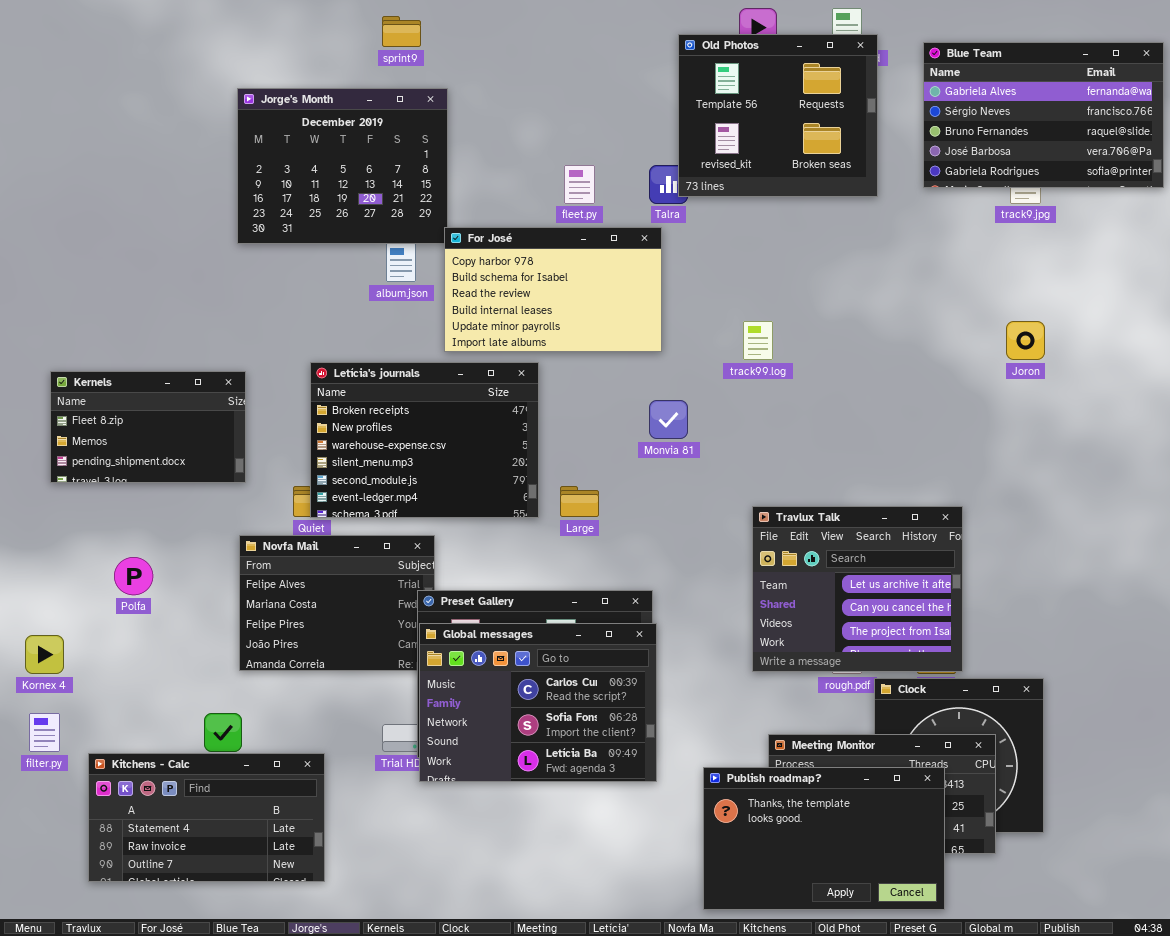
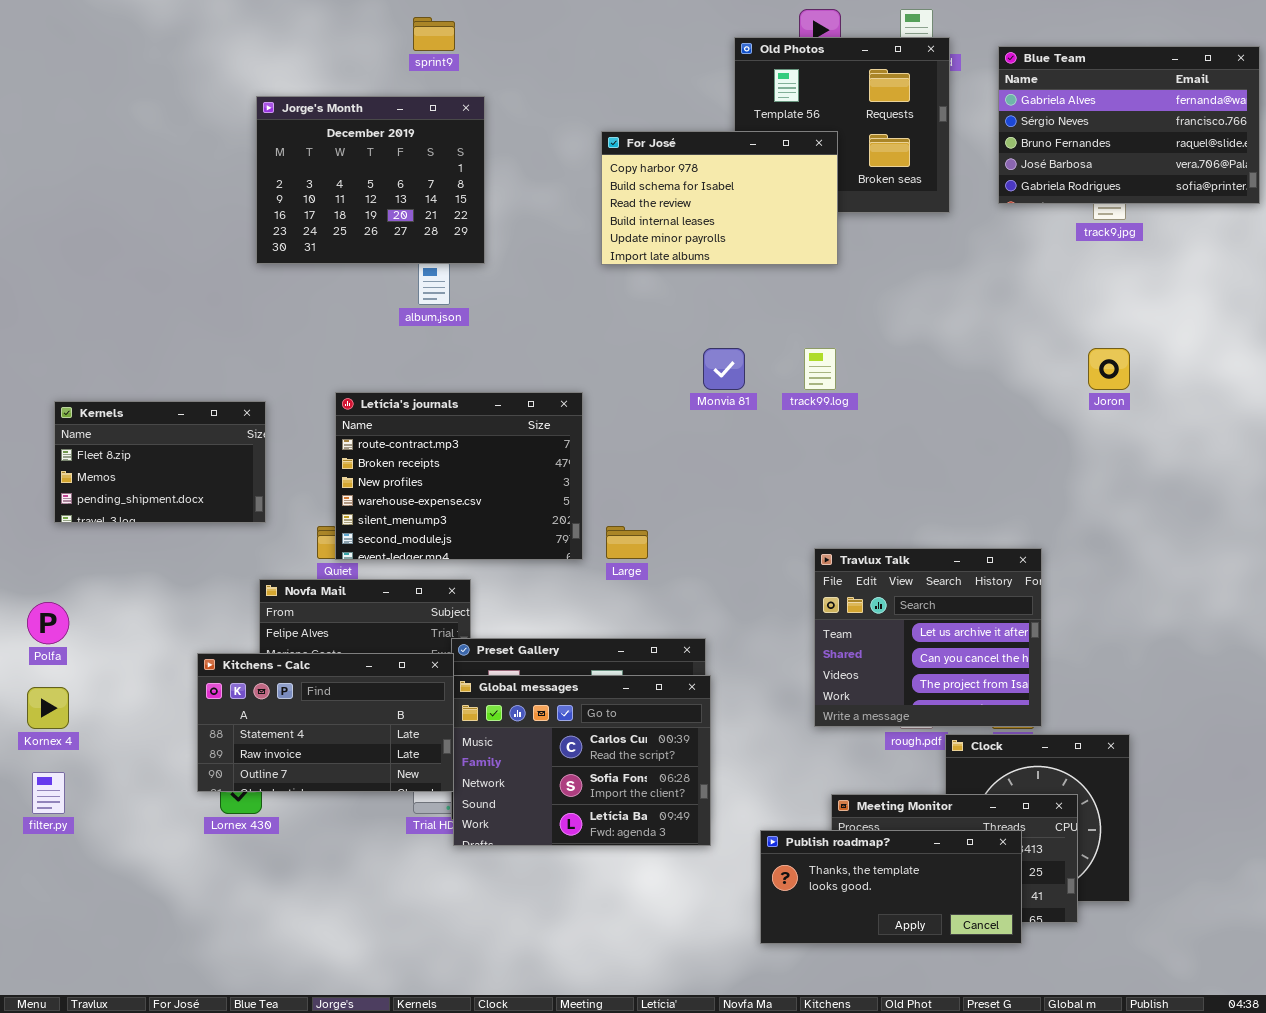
For José: [444,227,662,352] -> [601,131,838,265], moved
Letícia's journals: [310,362,539,518] -> [335,392,583,560], scrolled up 1 row
Monvia 81: [649,400,688,439] -> [703,348,745,390], moved
Polfa: [114,557,153,595] -> [27,602,69,644], moved
Kitchens - Calc: [88,753,325,882] -> [197,653,454,792], moved
Publish roadmap?: [703,767,945,910] -> [760,830,1022,944], resized

